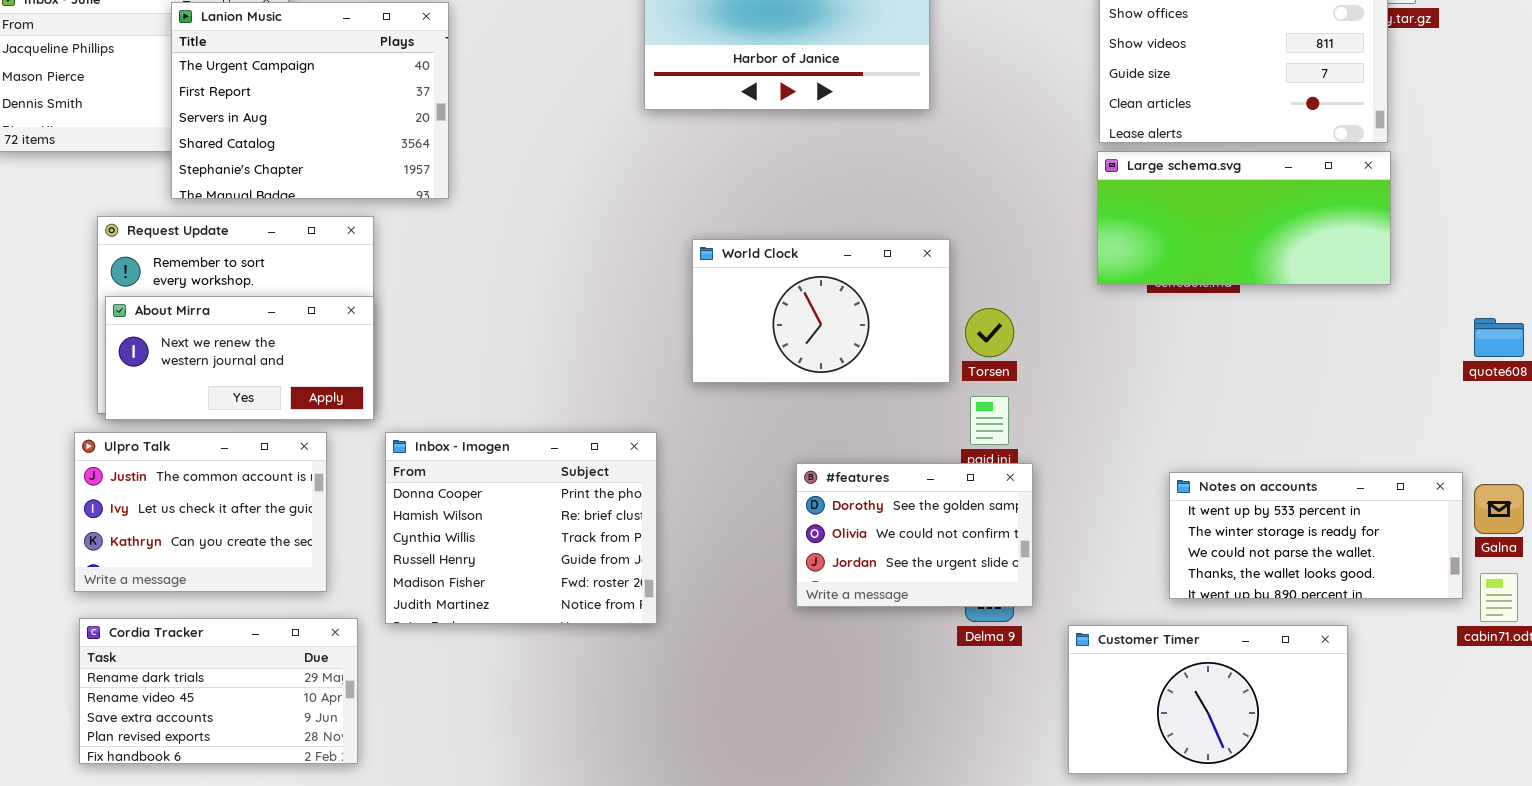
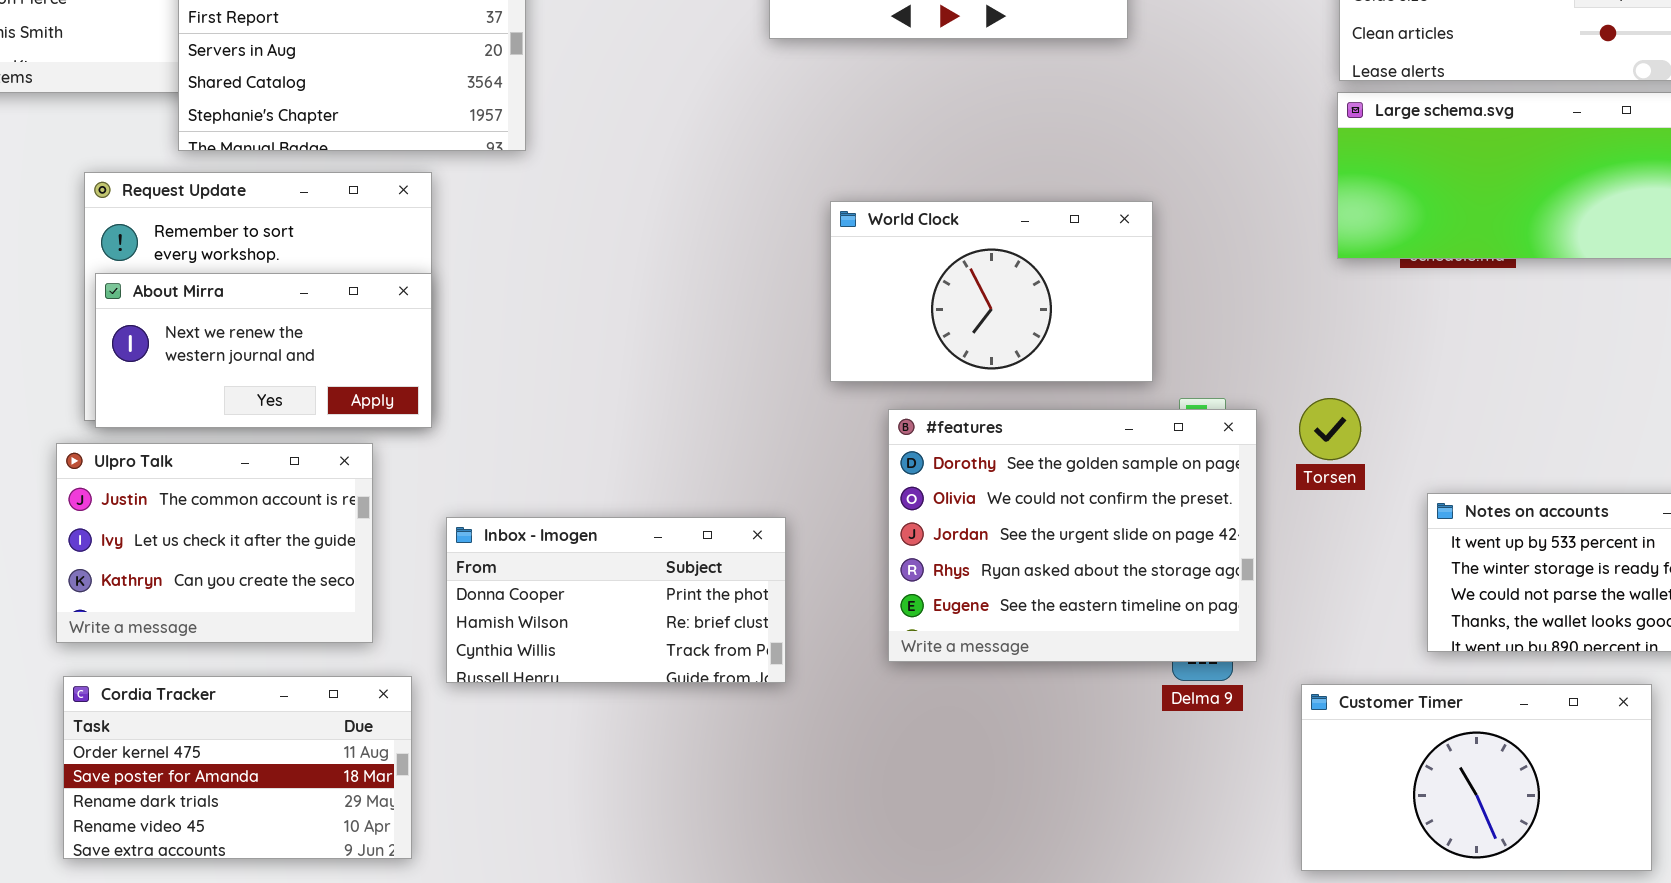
Torsen: [965,308,1014,357] -> [1299,398,1361,460], moved
Inbox - Imogen: [385,432,657,624] -> [446,517,786,683], resized
#features: [796,463,1033,607] -> [888,409,1257,662], resized
Cordia Tracker: [79,618,358,764] -> [63,676,412,859], scrolled up 2 rows

